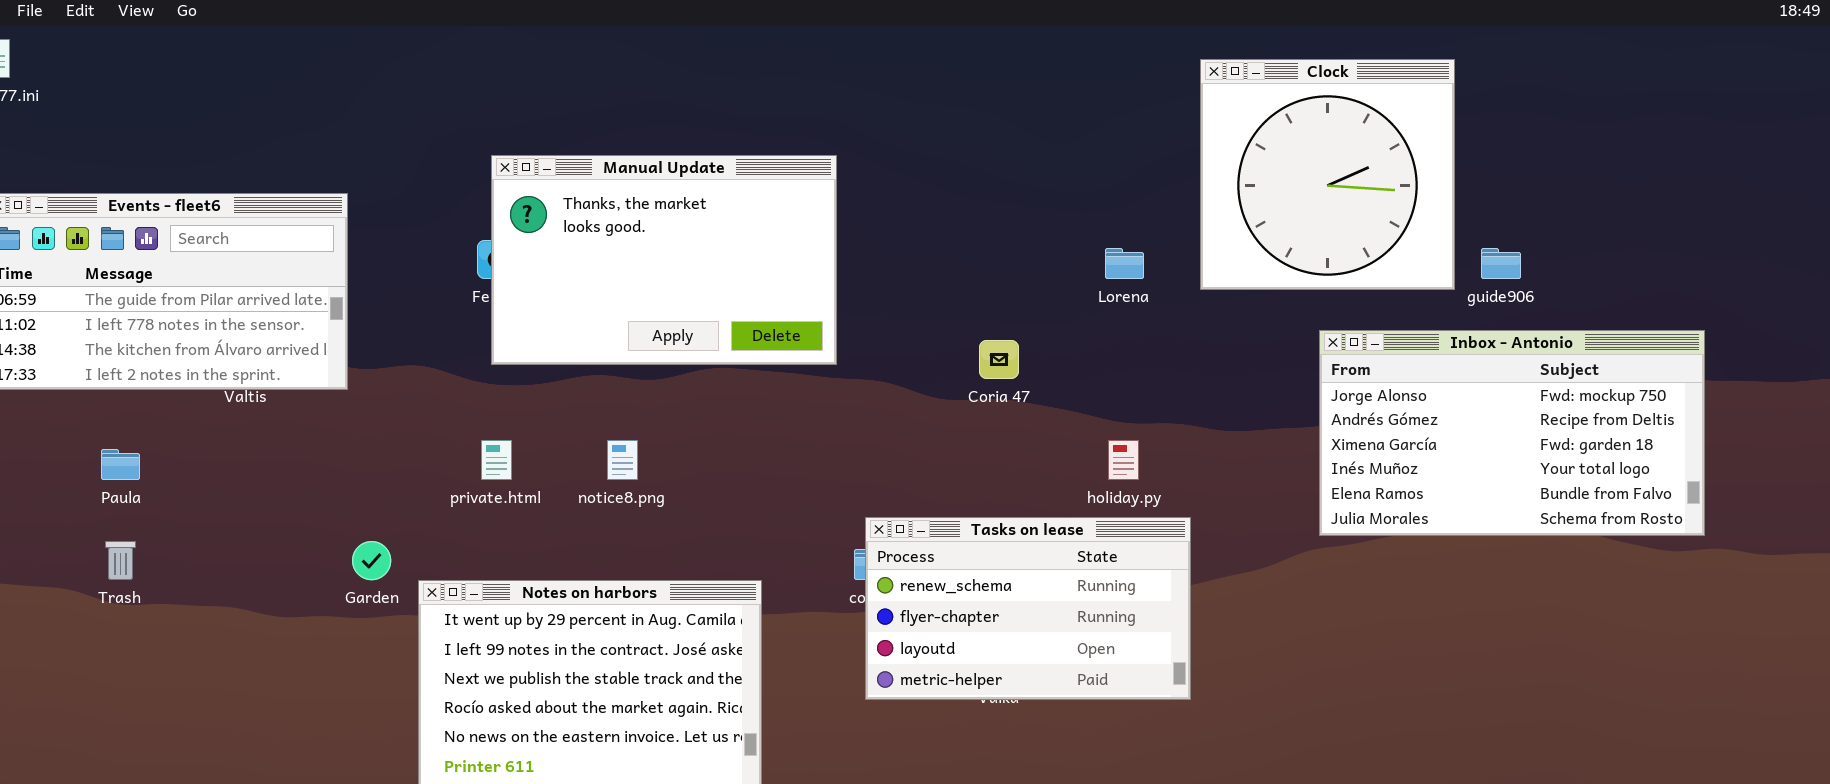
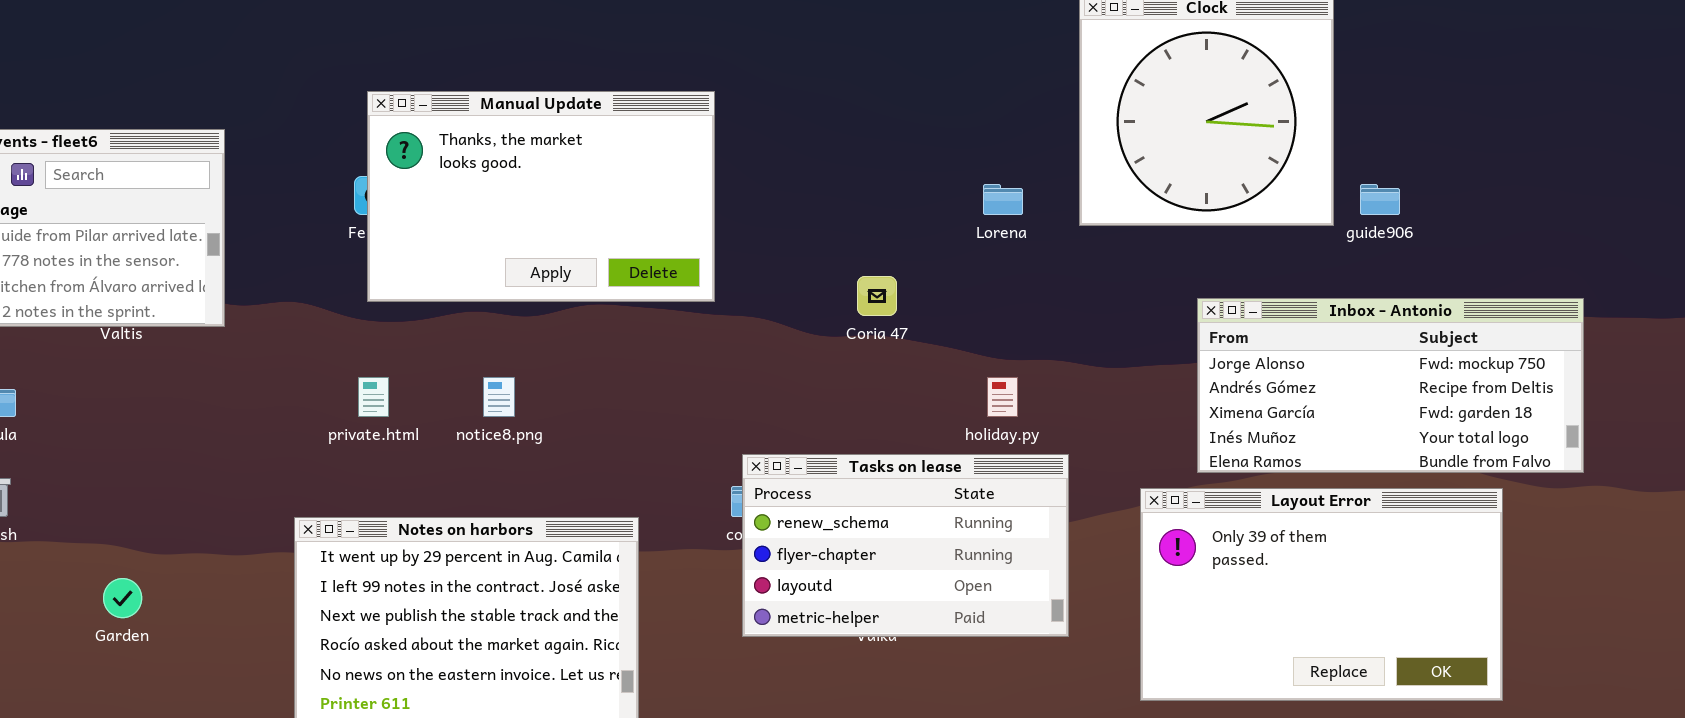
Inbox - Antonio: [1319,330,1705,536] -> [1197,298,1584,473], resized
Garden: [352,541,391,580] -> [103,578,142,618], moved
Layout Error: none -> [1140,488,1503,701], opened

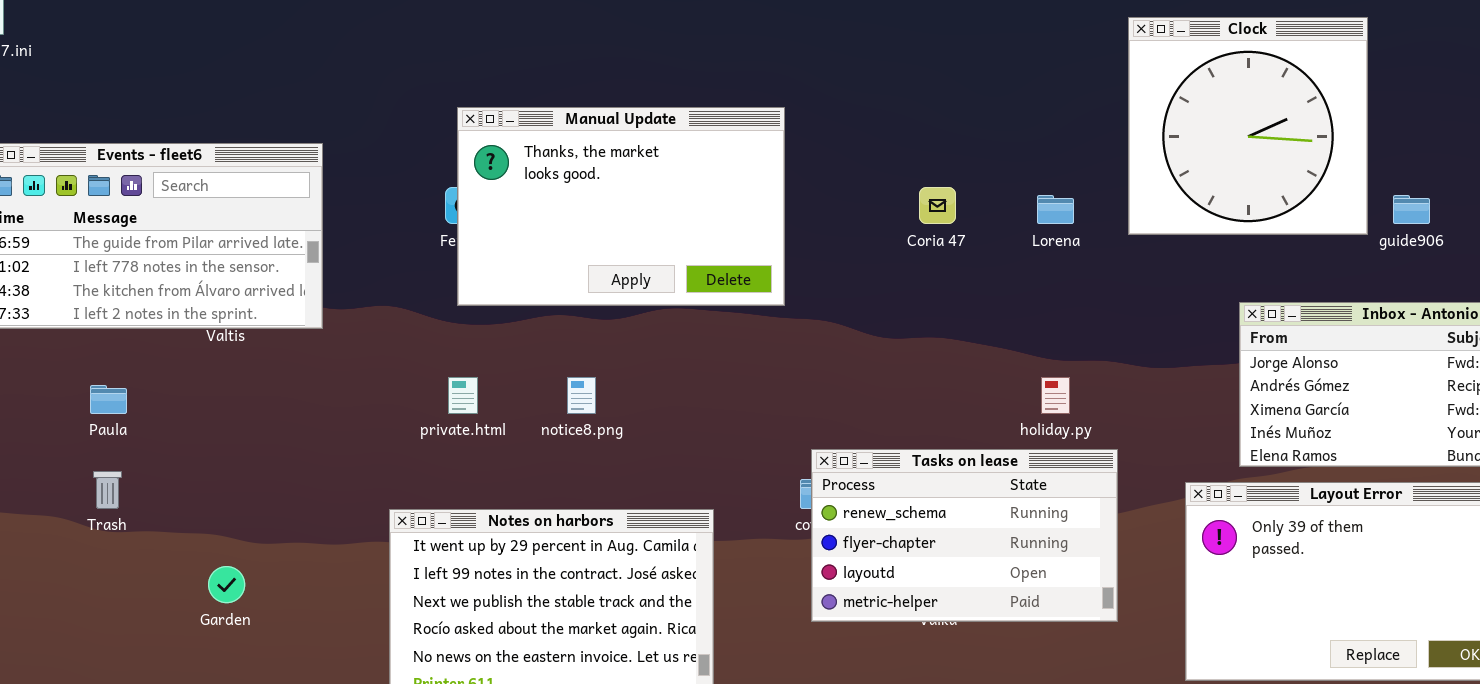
Coria 47: [857,276,897,316] -> [919,187,956,224], moved

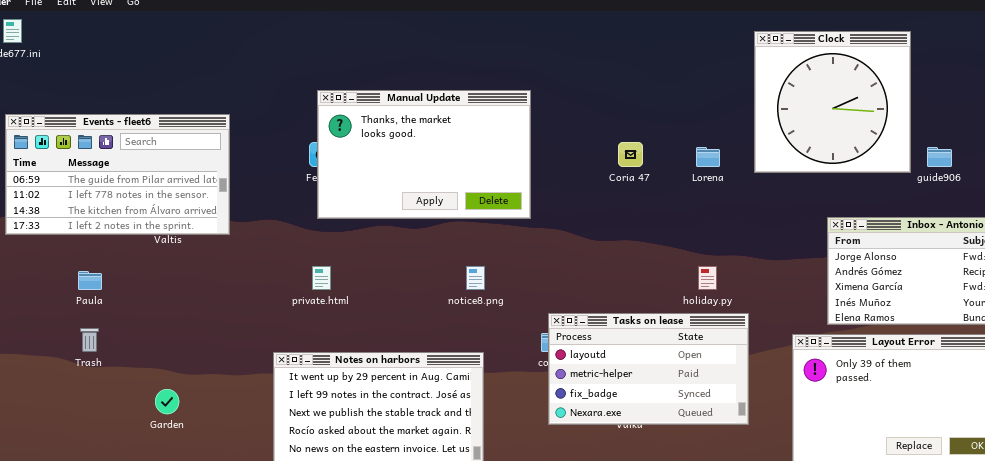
notice8.png: [567,377,596,414] -> [466,266,485,290], moved
Tasks on lease: [811,449,1118,622] -> [548,313,749,425], scrolled down 2 rows

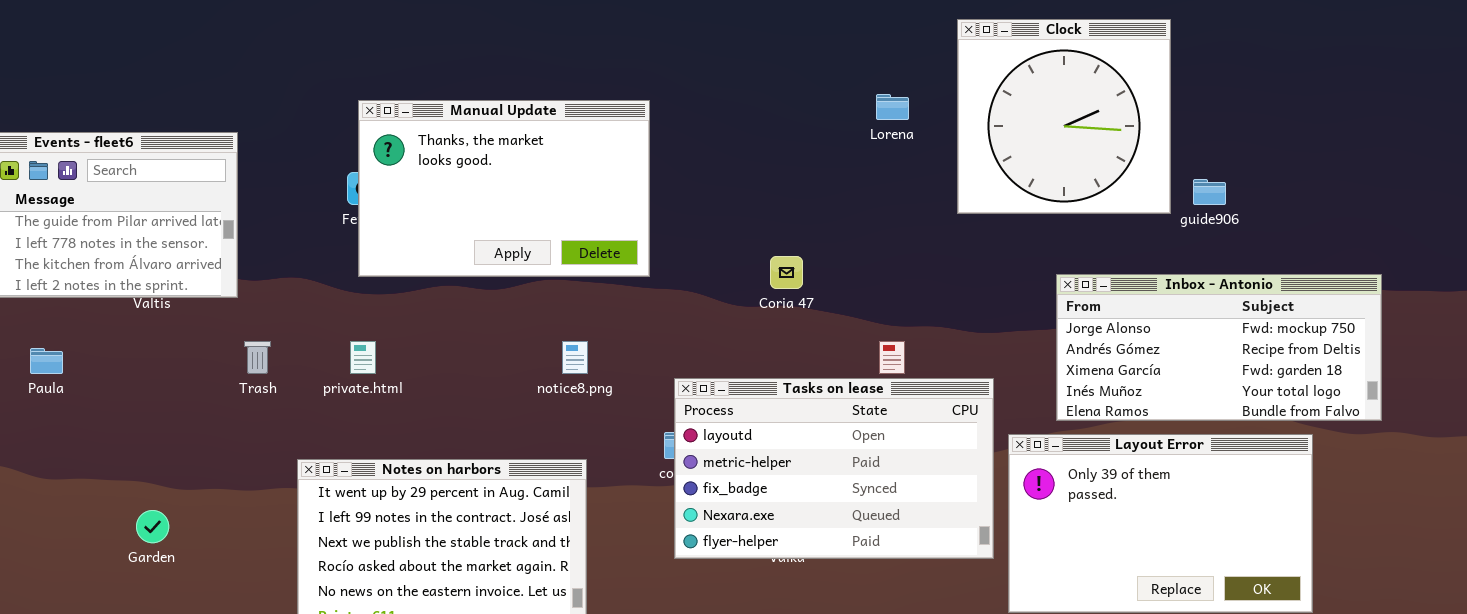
Coria 47: [618,142,643,167] -> [770,256,803,289], moved
Lorena: [696,147,720,167] -> [876,94,909,120], moved
Tasks on lease: [548,313,749,425] -> [674,378,994,559], resized
Trash: [80,328,99,352] -> [244,341,271,374], moved

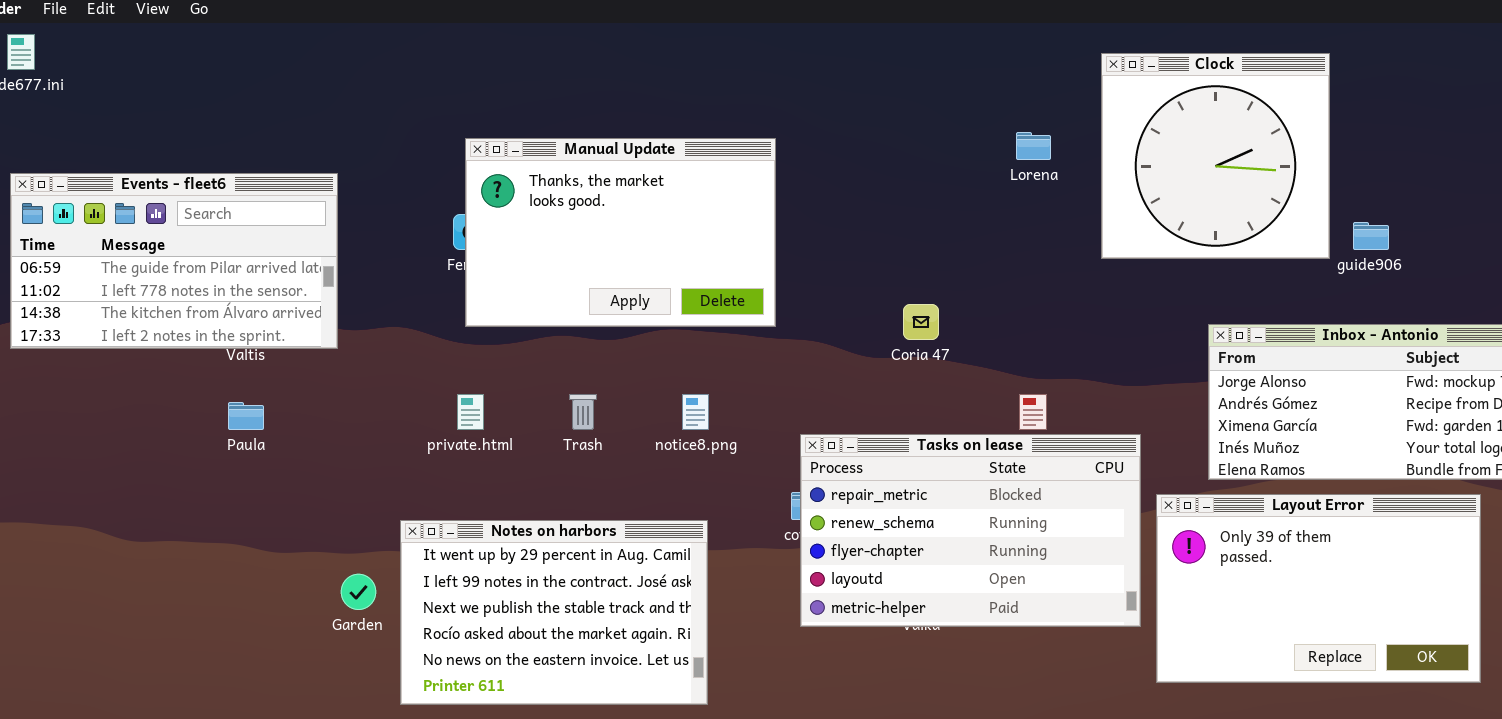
Trash: [244,341,271,374] -> [569,394,597,430], moved
Paula: [30,348,63,374] -> [228,402,264,430], moved
Tasks on lease: [674,378,994,559] -> [800,434,1141,627], scrolled up 3 rows
Garden: [136,510,169,543] -> [341,574,376,610], moved

